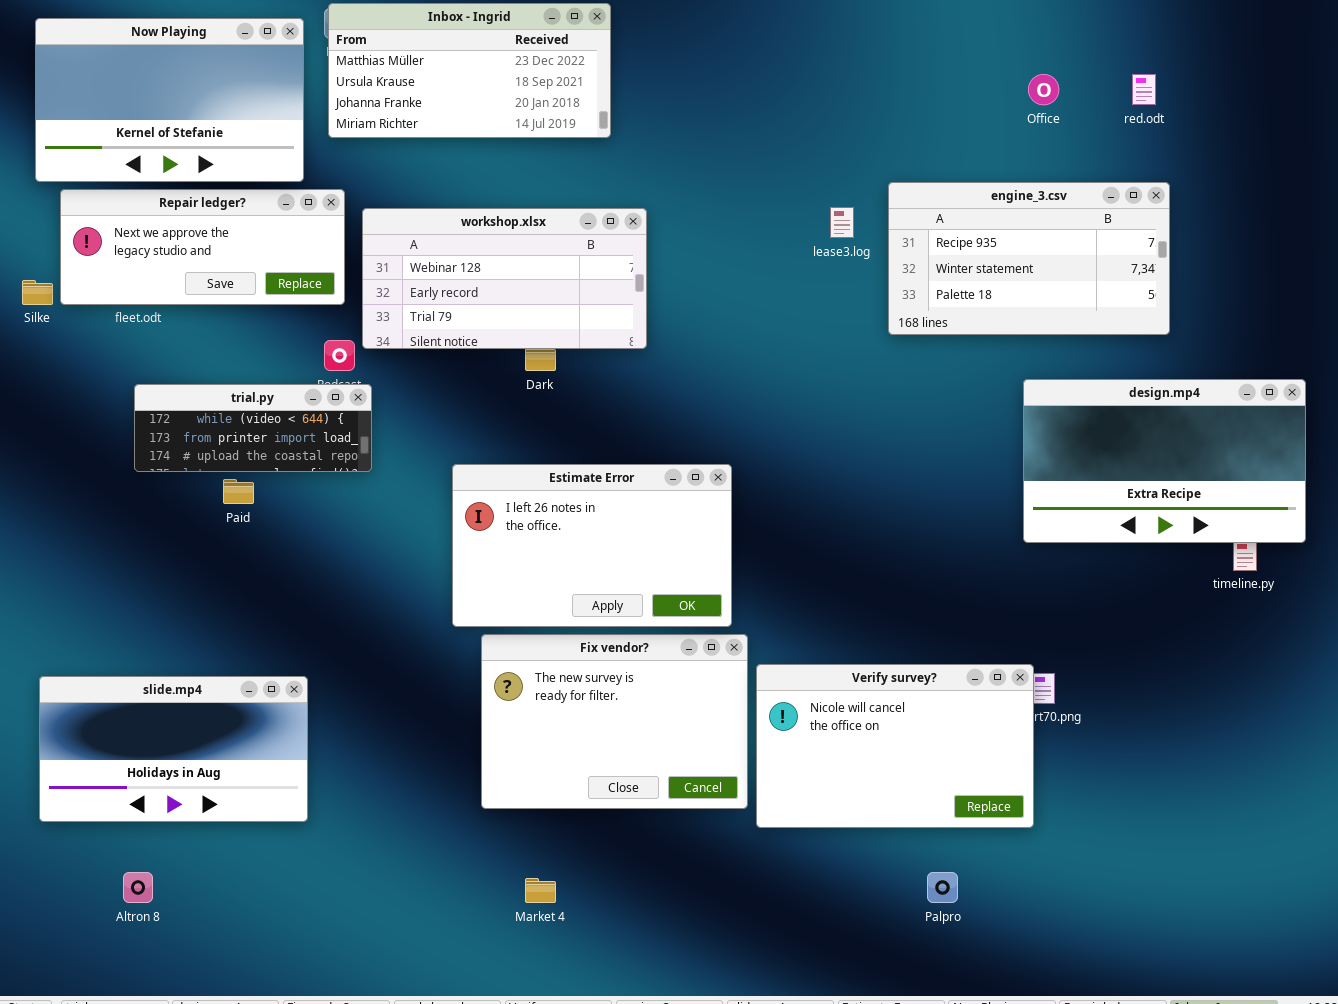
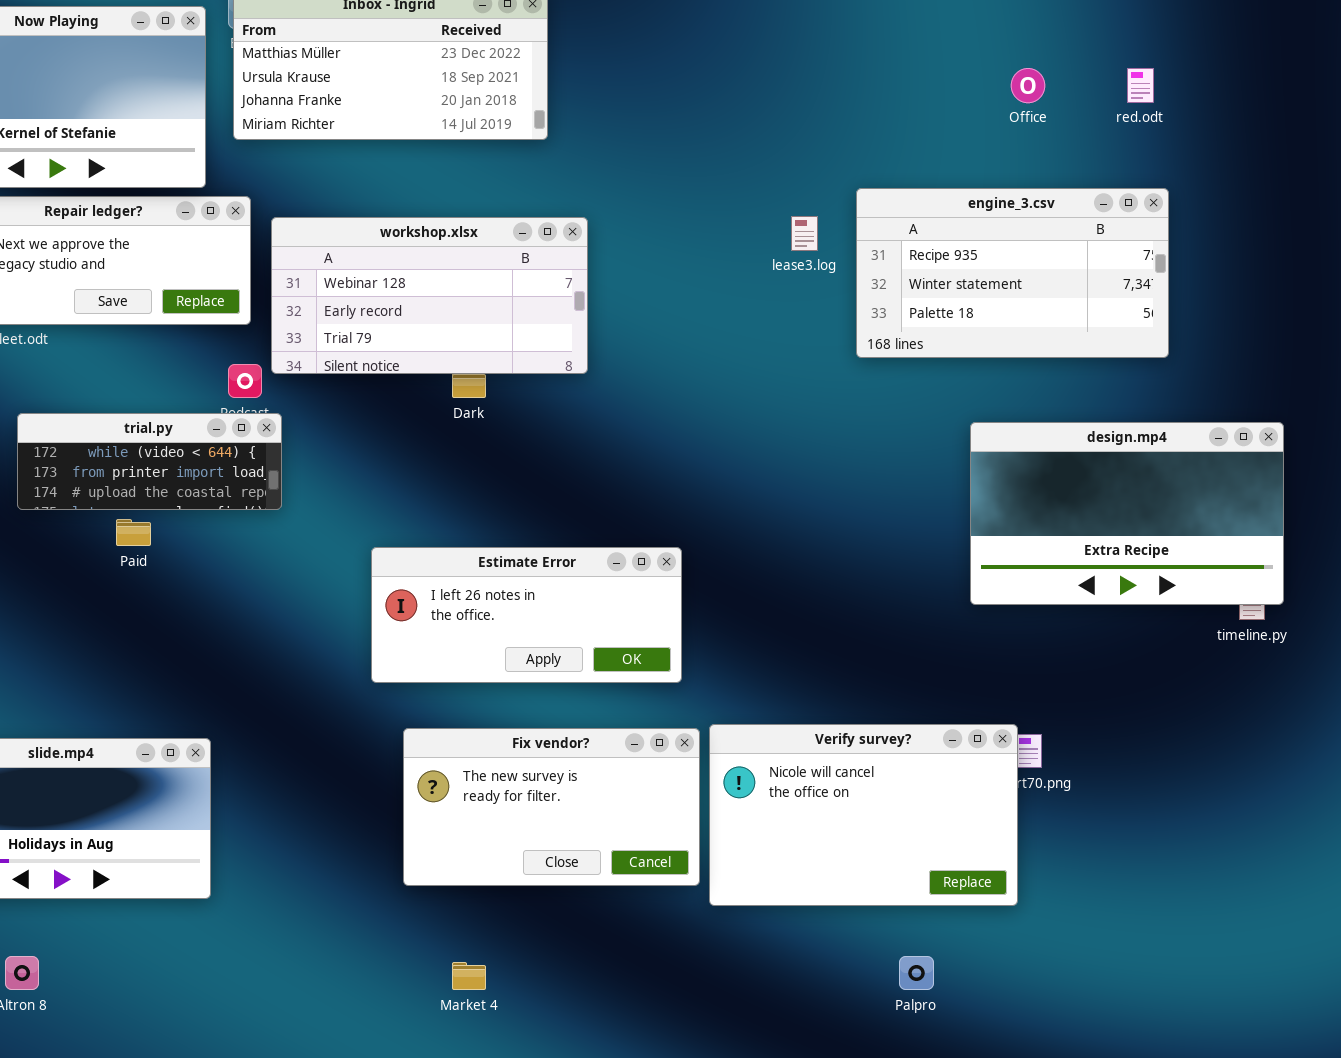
design.mp4: [1023,379,1306,543] -> [970,422,1284,605], moved
Estimate Error: [452,464,732,627] -> [371,547,682,683], resized
Fix vendor?: [481,634,748,809] -> [403,728,700,886], resized

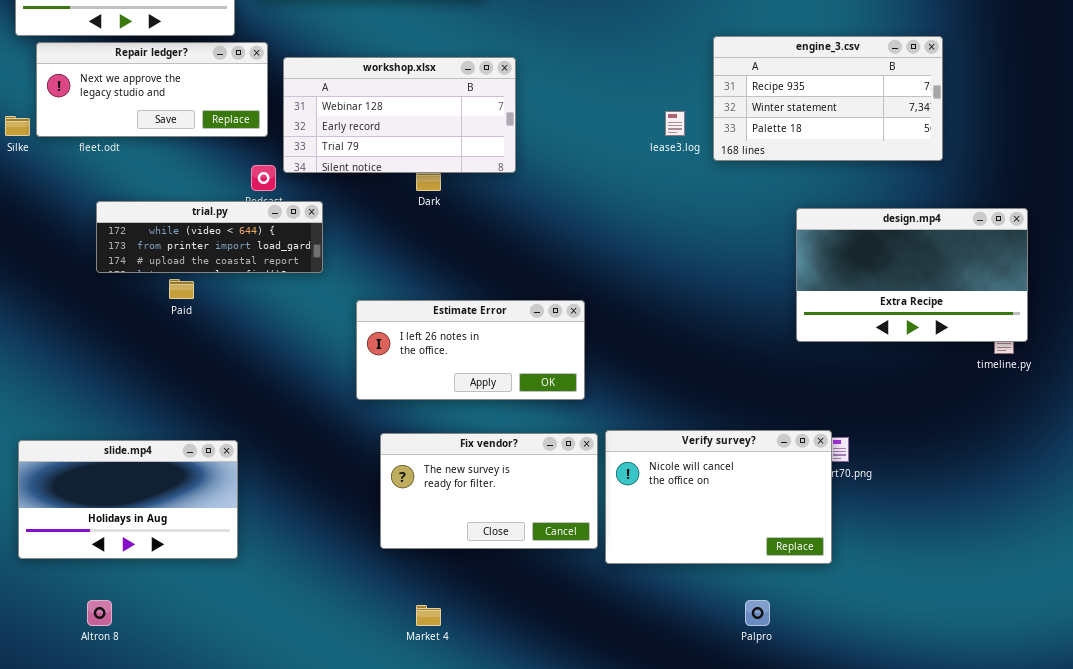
lease3.log: [791,216,818,251] -> [665,111,685,136], moved
trial.py: [17,413,282,510] -> [96,201,323,273], resized

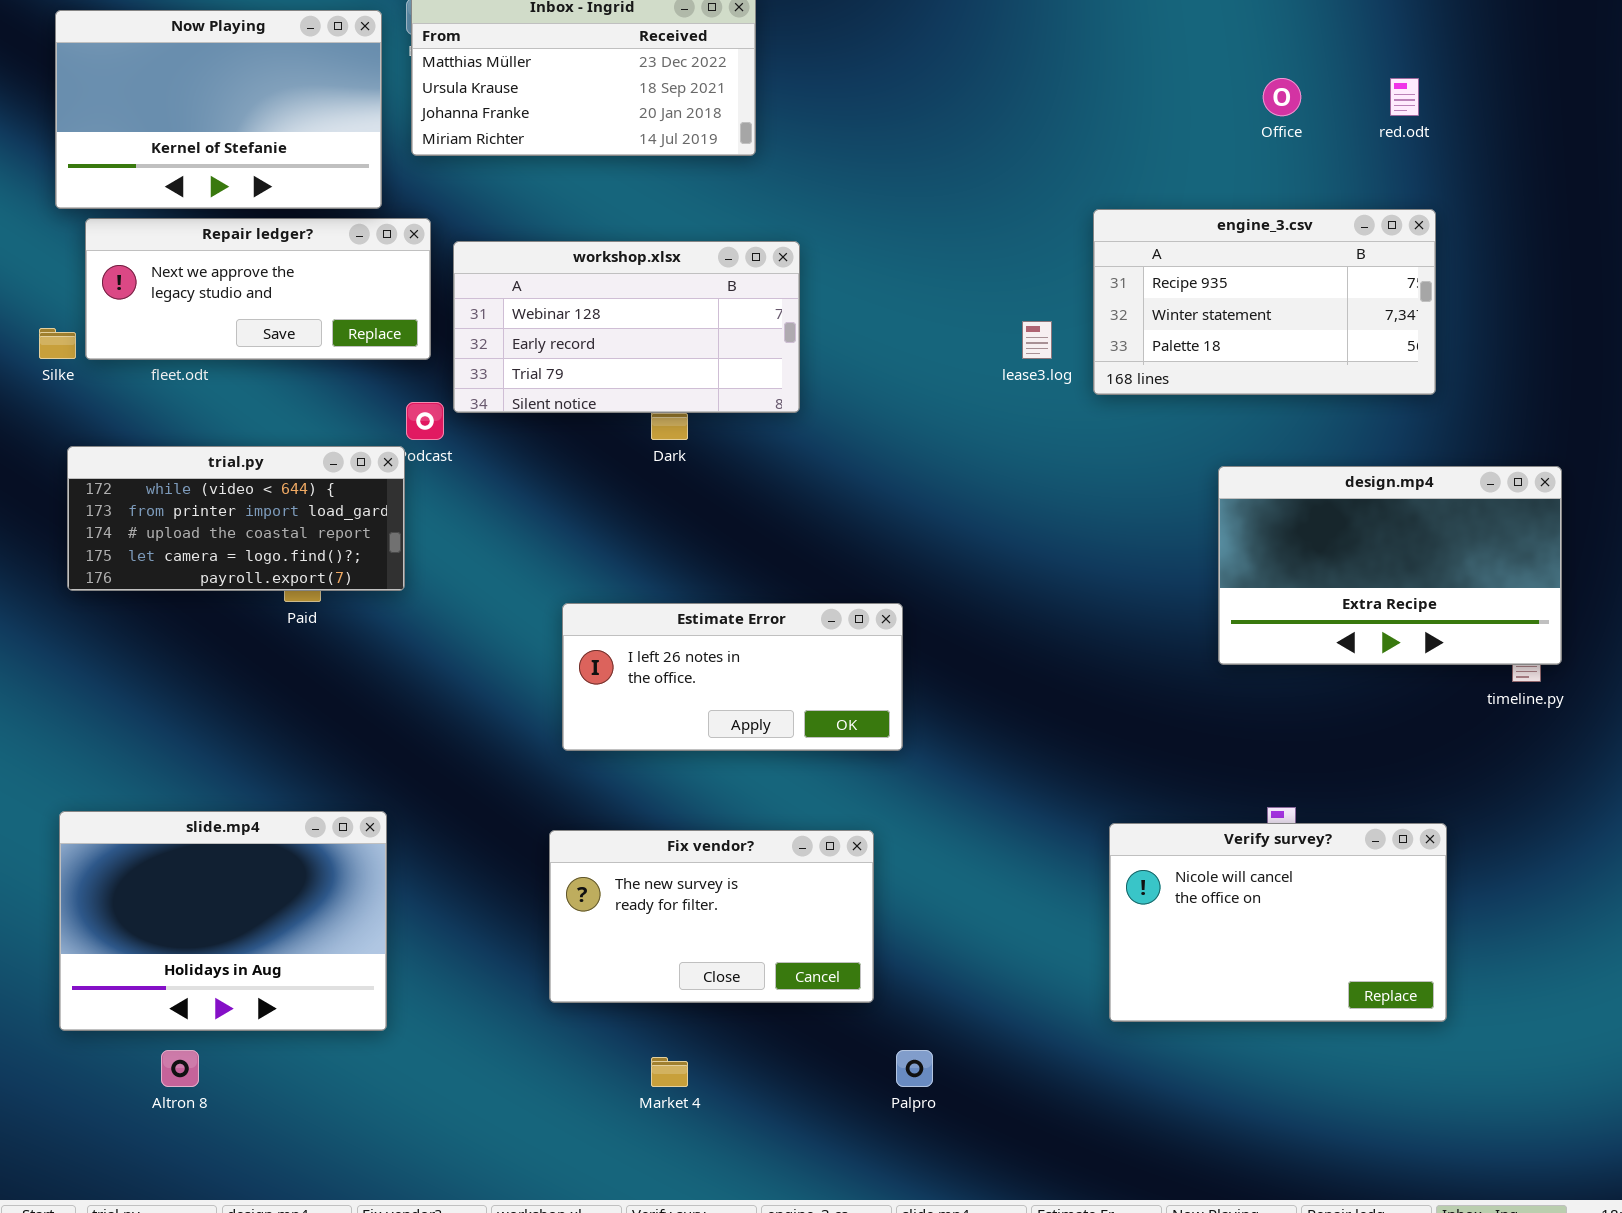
trial.py: [96,201,323,273] -> [67,446,405,591], moved, resized
Verify survey?: [605,430,832,564] -> [1109,823,1447,1022], moved
Fix vendor?: [380,433,598,549] -> [549,830,874,1003], moved
slide.mp4: [18,440,238,559] -> [59,811,387,1031], resized
Palpro: [745,600,770,626] -> [896,1050,933,1087], moved

